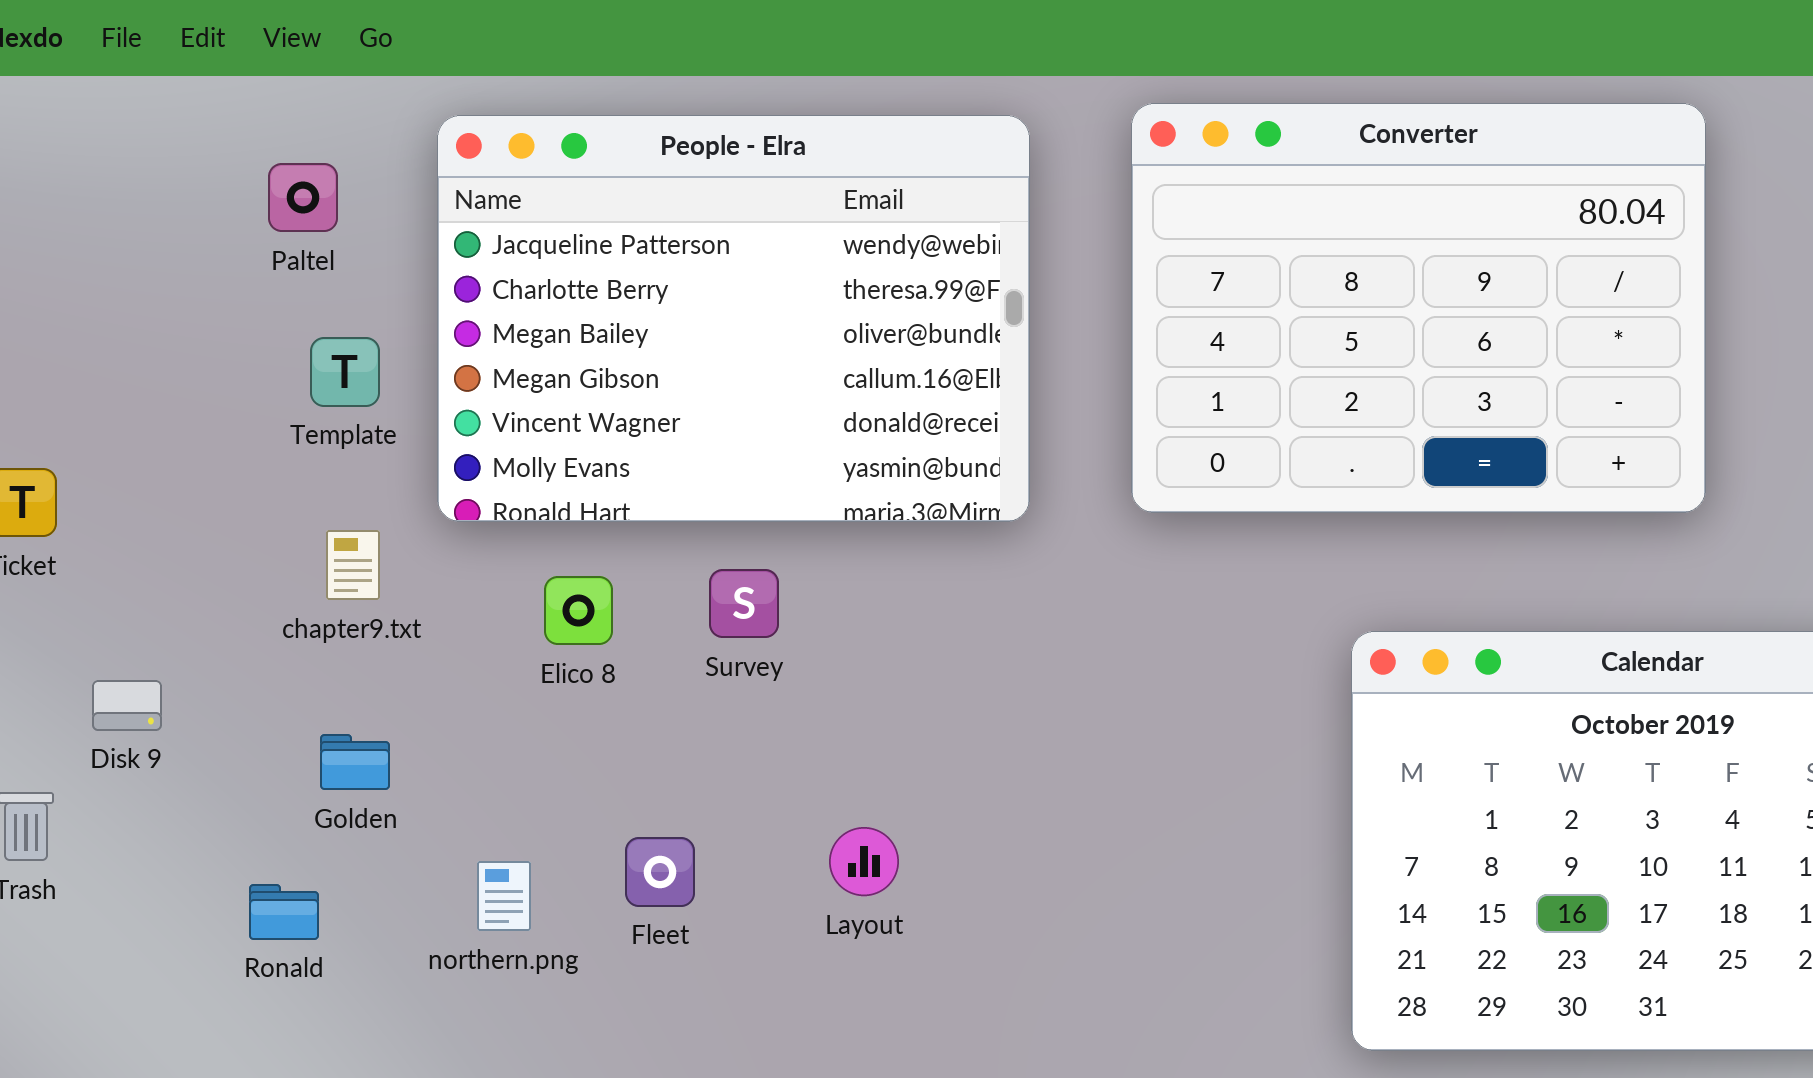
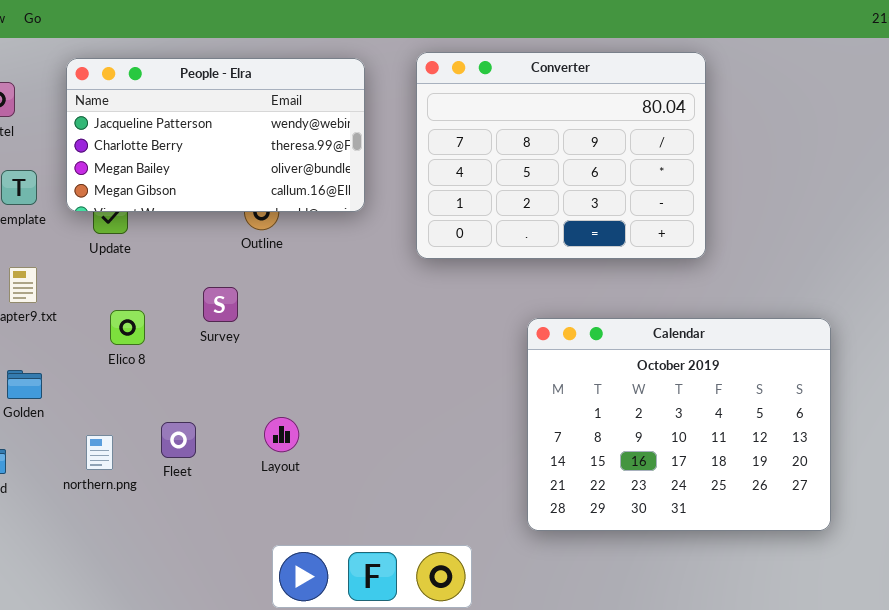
People - Elra: [437,115,1030,522] -> [66,58,365,212], resized
Elico 8: [544,576,613,645] -> [110,310,145,345], moved

